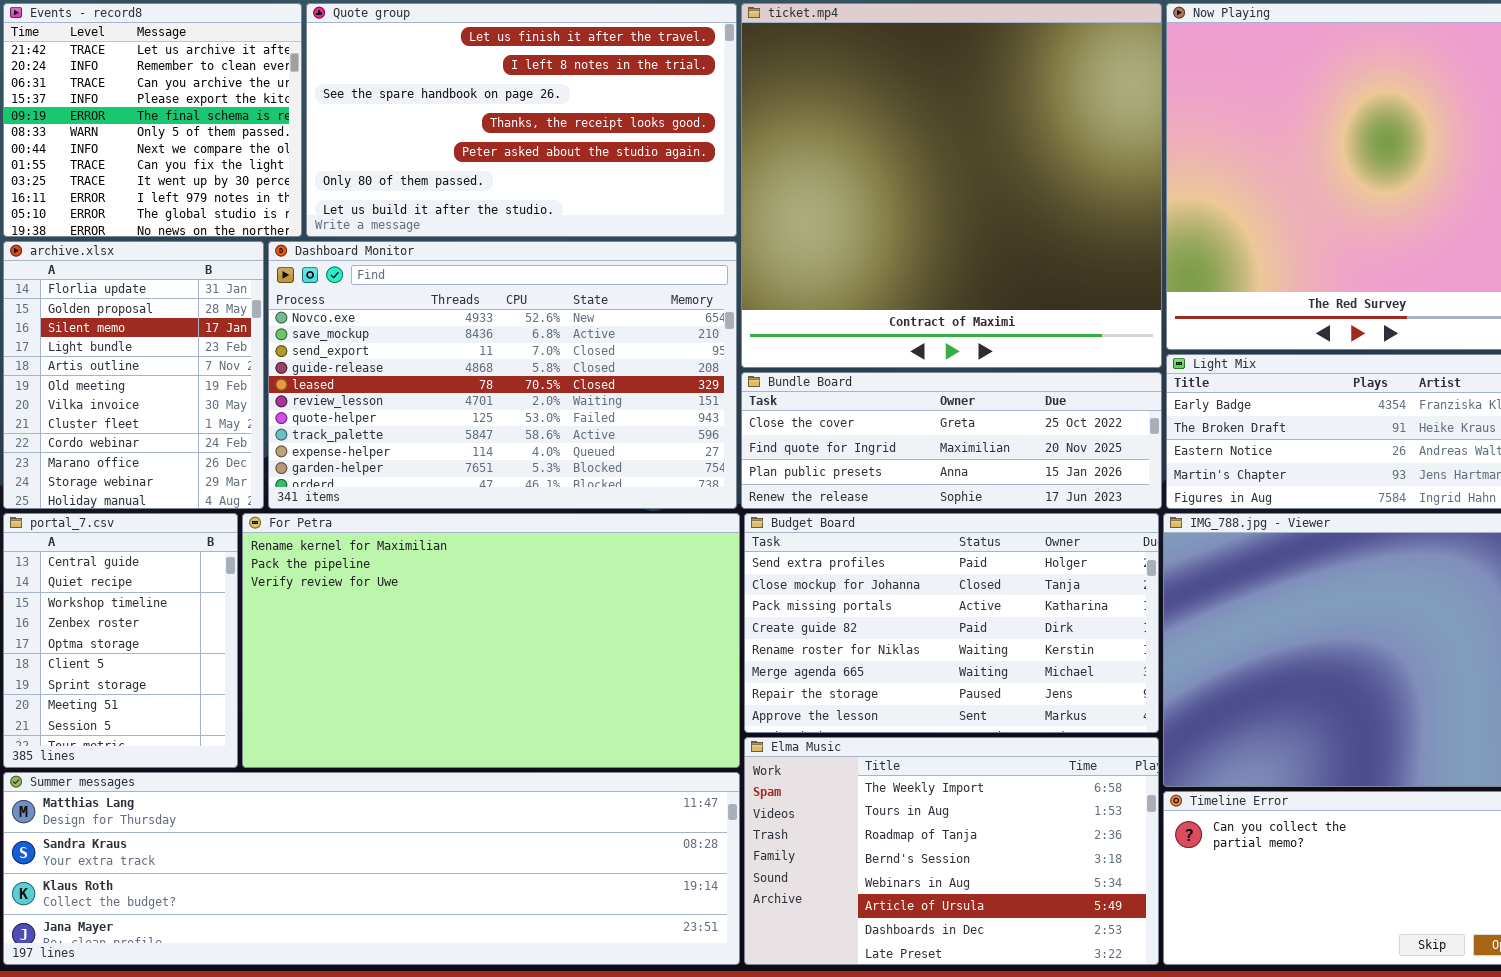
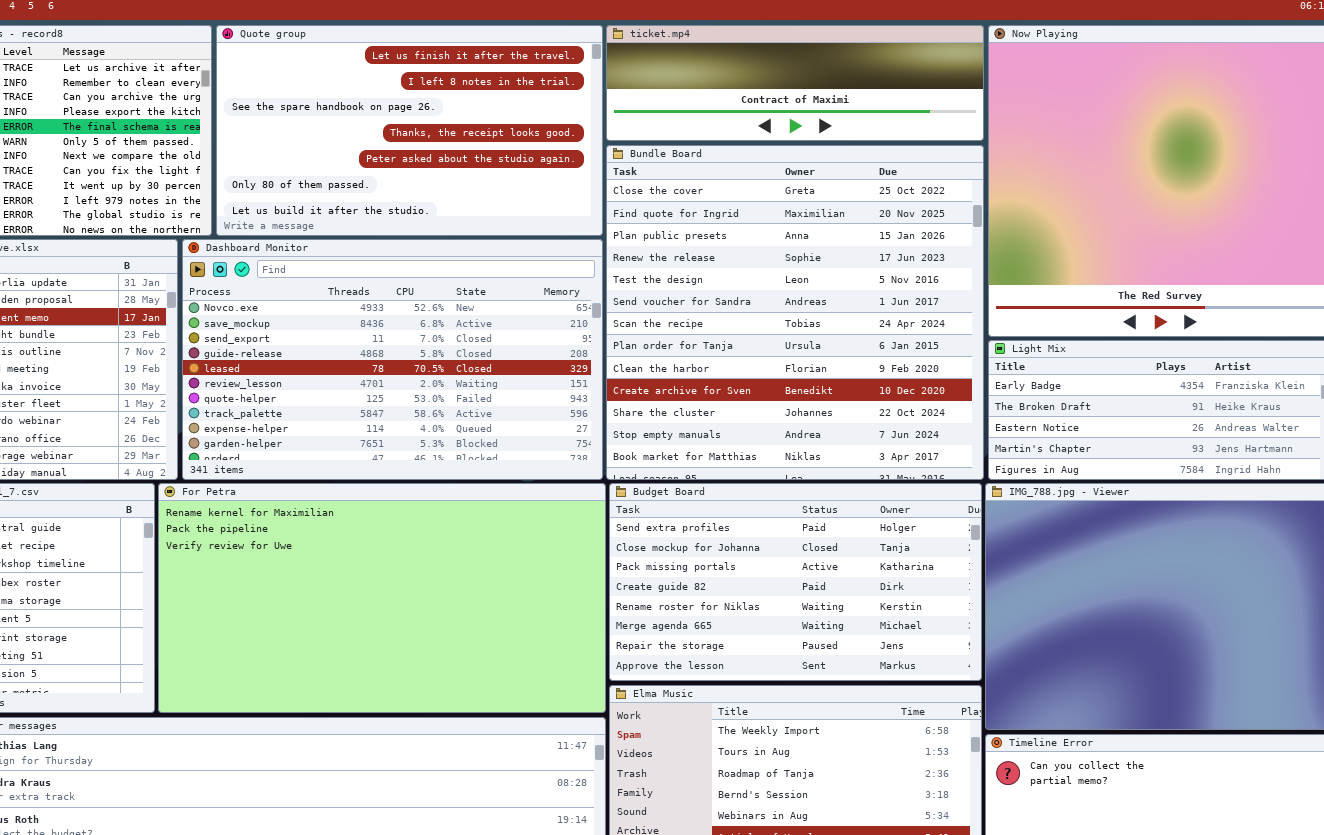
ticket.mp4: [741,3,1162,368] -> [606,25,984,141], resized
Bundle Board: [741,372,1162,509] -> [606,145,984,480], resized

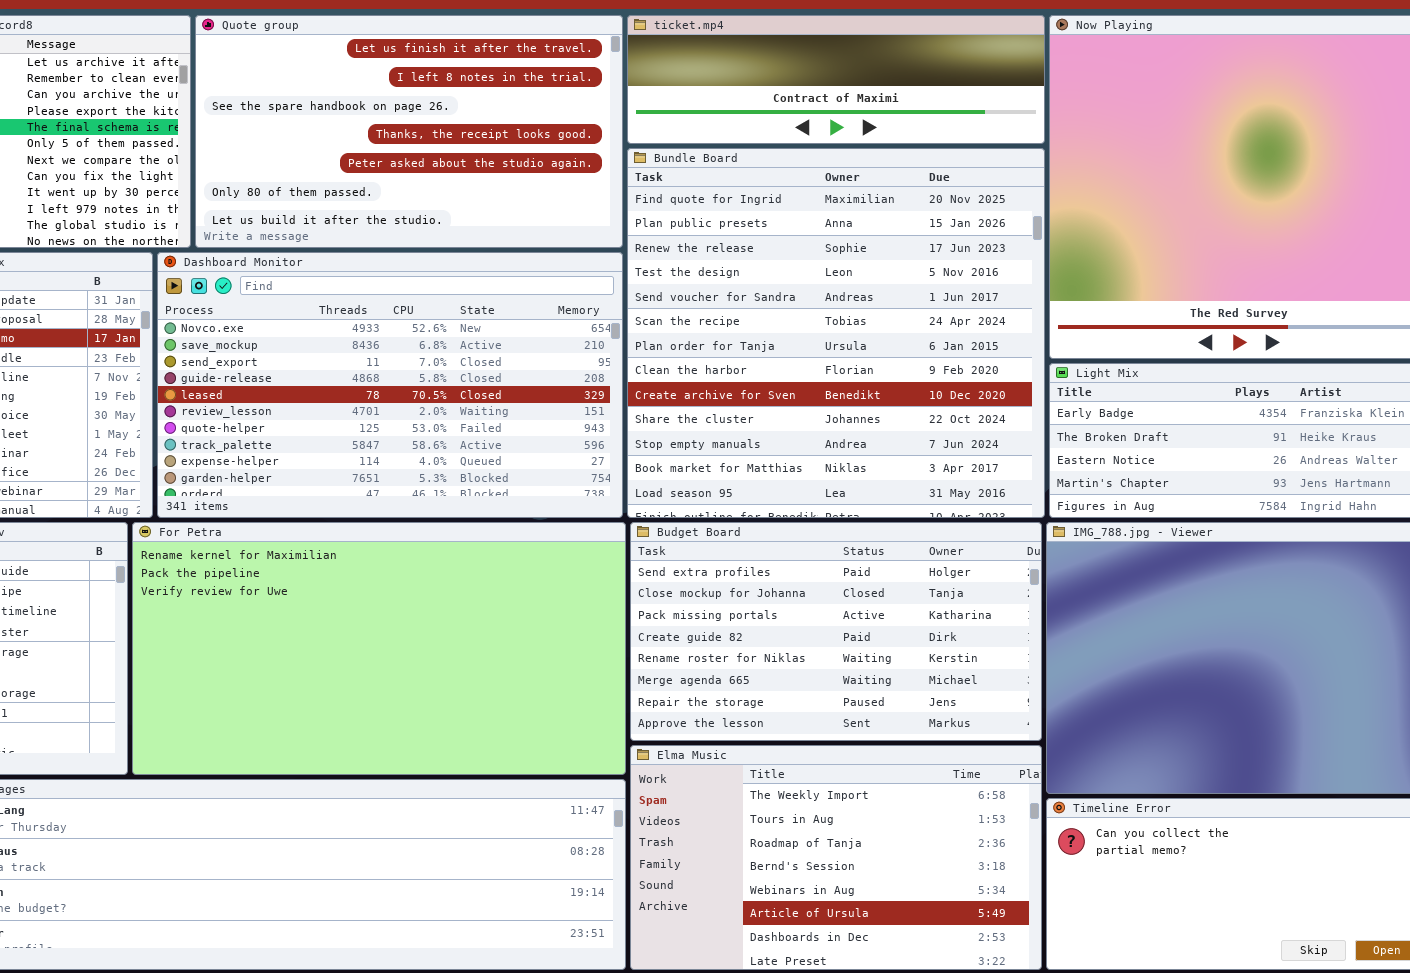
Bundle Board: [606,145,984,480] -> [627,148,1045,518], scrolled down 1 row

